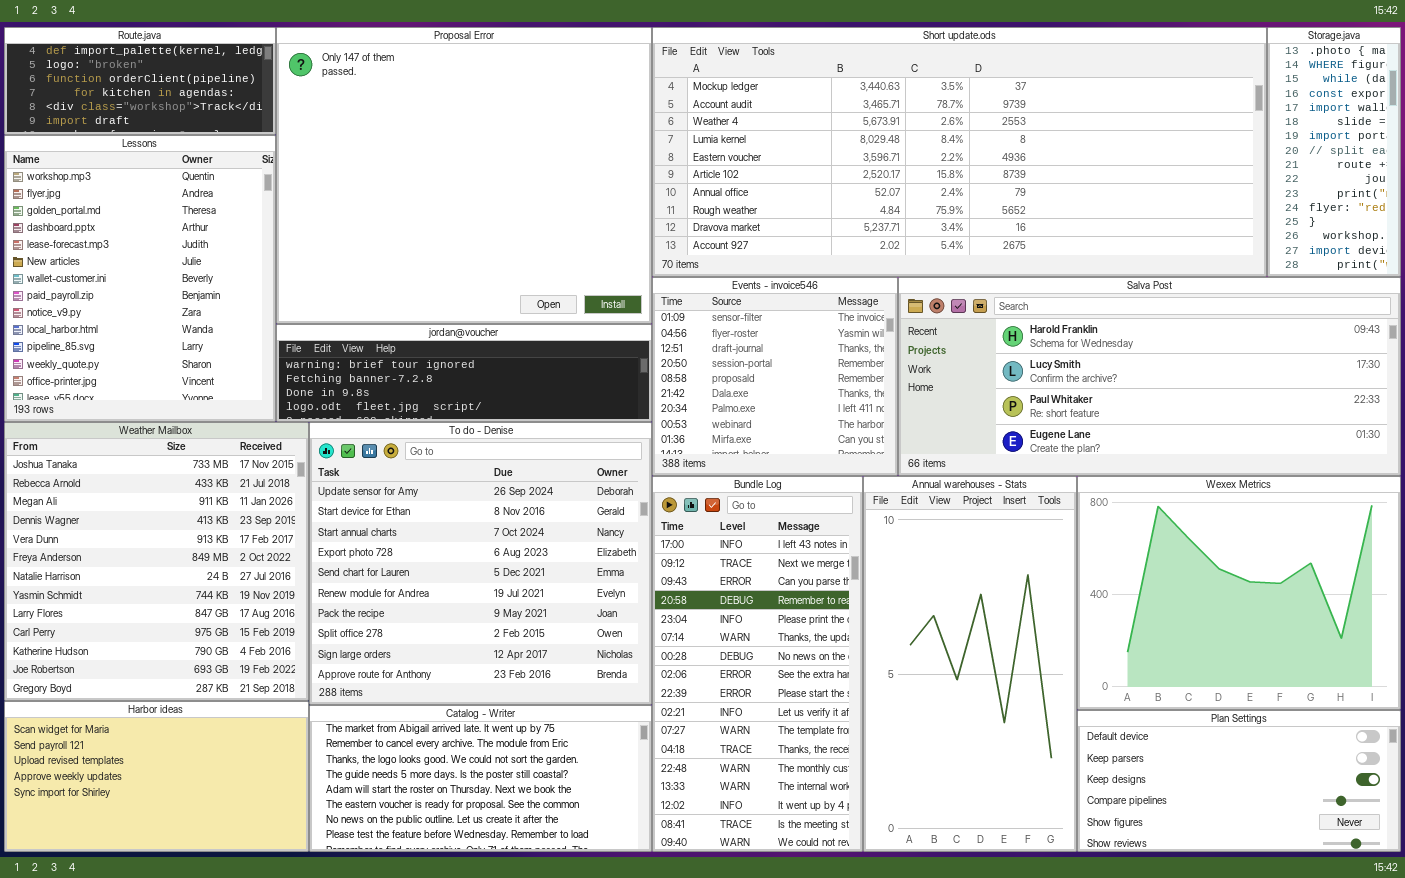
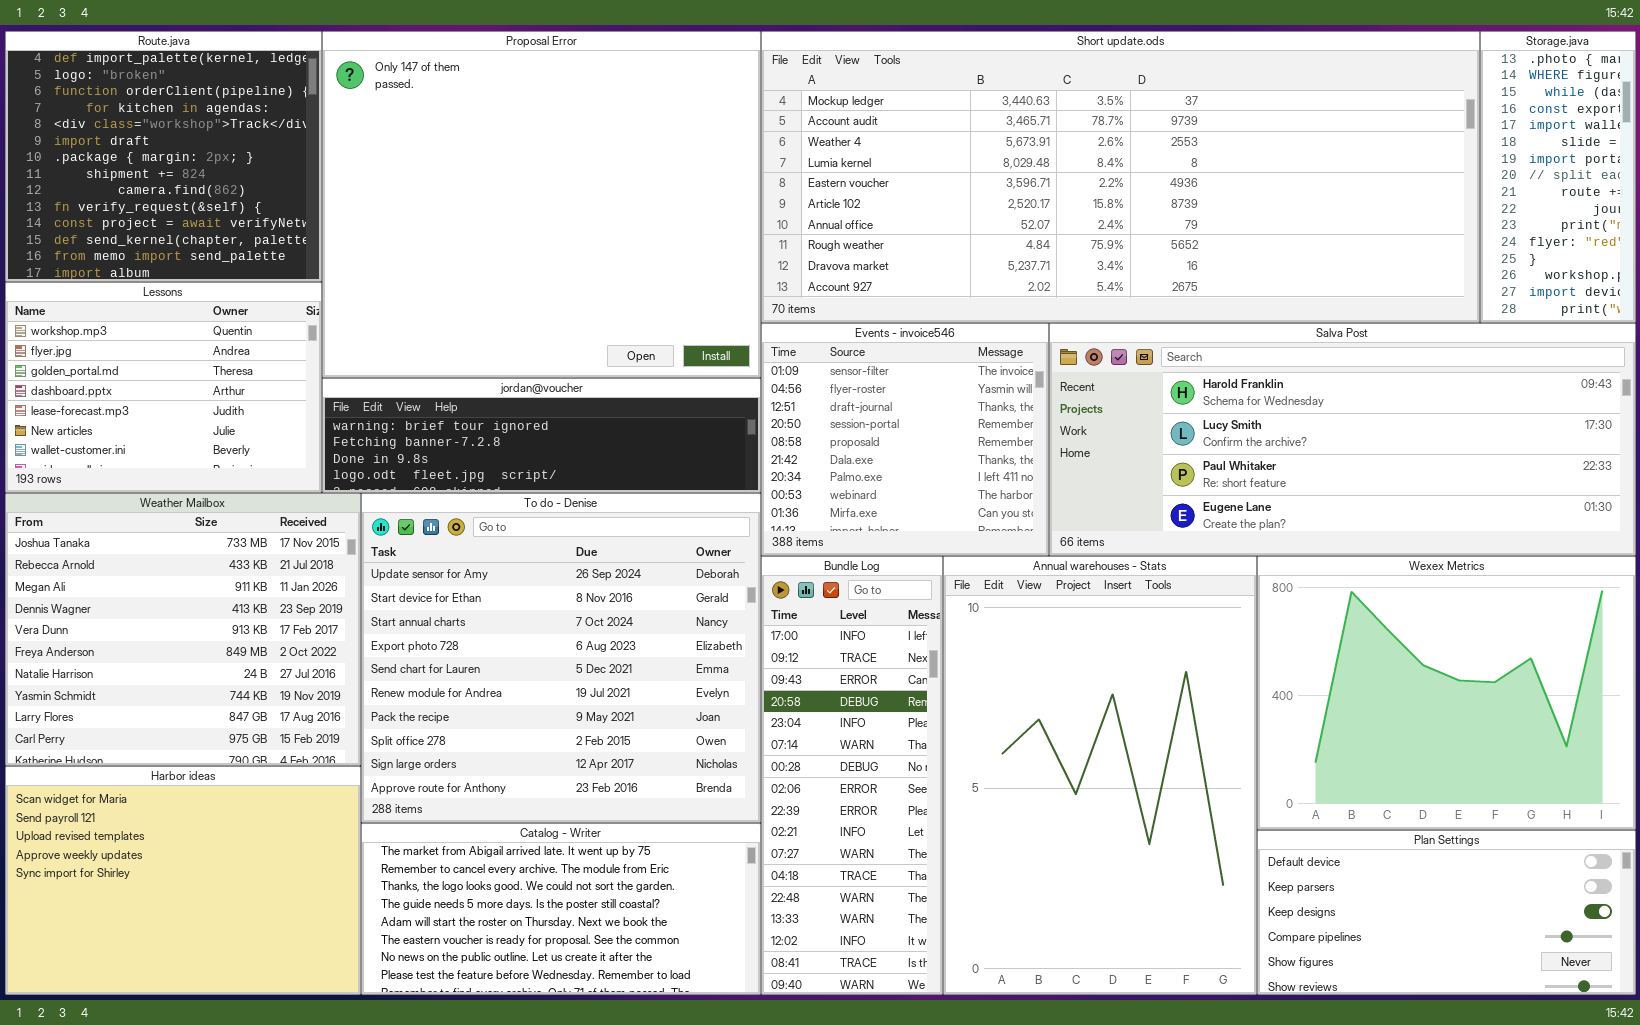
Route.java: [4,27,276,135] -> [5,31,322,282], resized
Lessons: [4,135,276,422] -> [5,282,322,493], resized
Weather Mailbox: [4,422,309,701] -> [5,493,361,766], resized
Bundle Log: [652,476,863,852] -> [761,556,943,995], resized
Annual warehouses - Stats: [863,476,1077,852] -> [943,556,1257,995], resized
Harbor ideas: [4,701,309,852] -> [5,766,361,995], resized

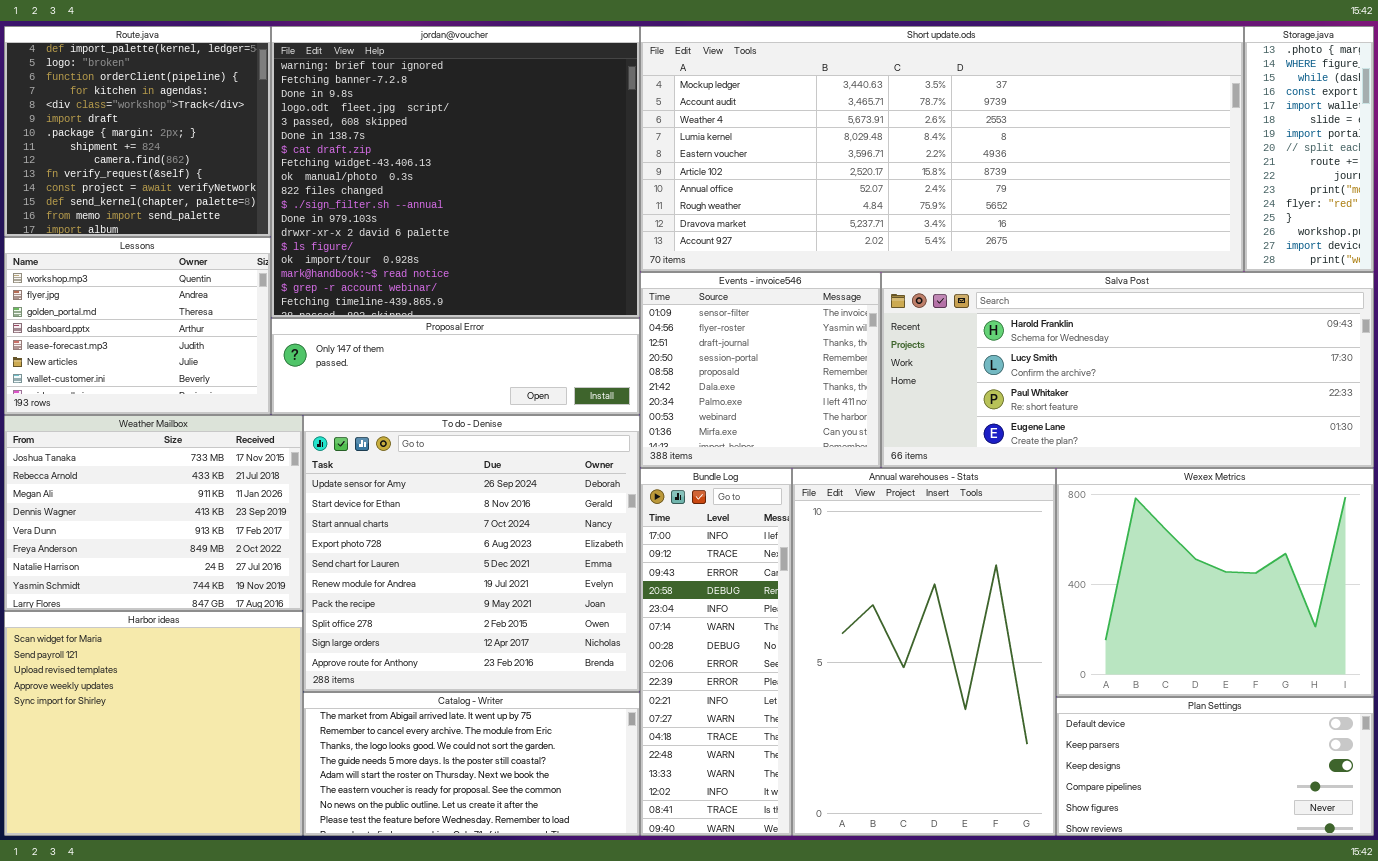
Proposal Error: [322,31,761,378] -> [271,318,640,415], moved, resized
jordan@voucher: [322,378,761,493] -> [271,26,640,318], moved, resized
Weather Mailbox: [5,493,361,766] -> [4,415,303,611], resized
Harbor ideas: [5,766,361,995] -> [4,611,303,836], resized

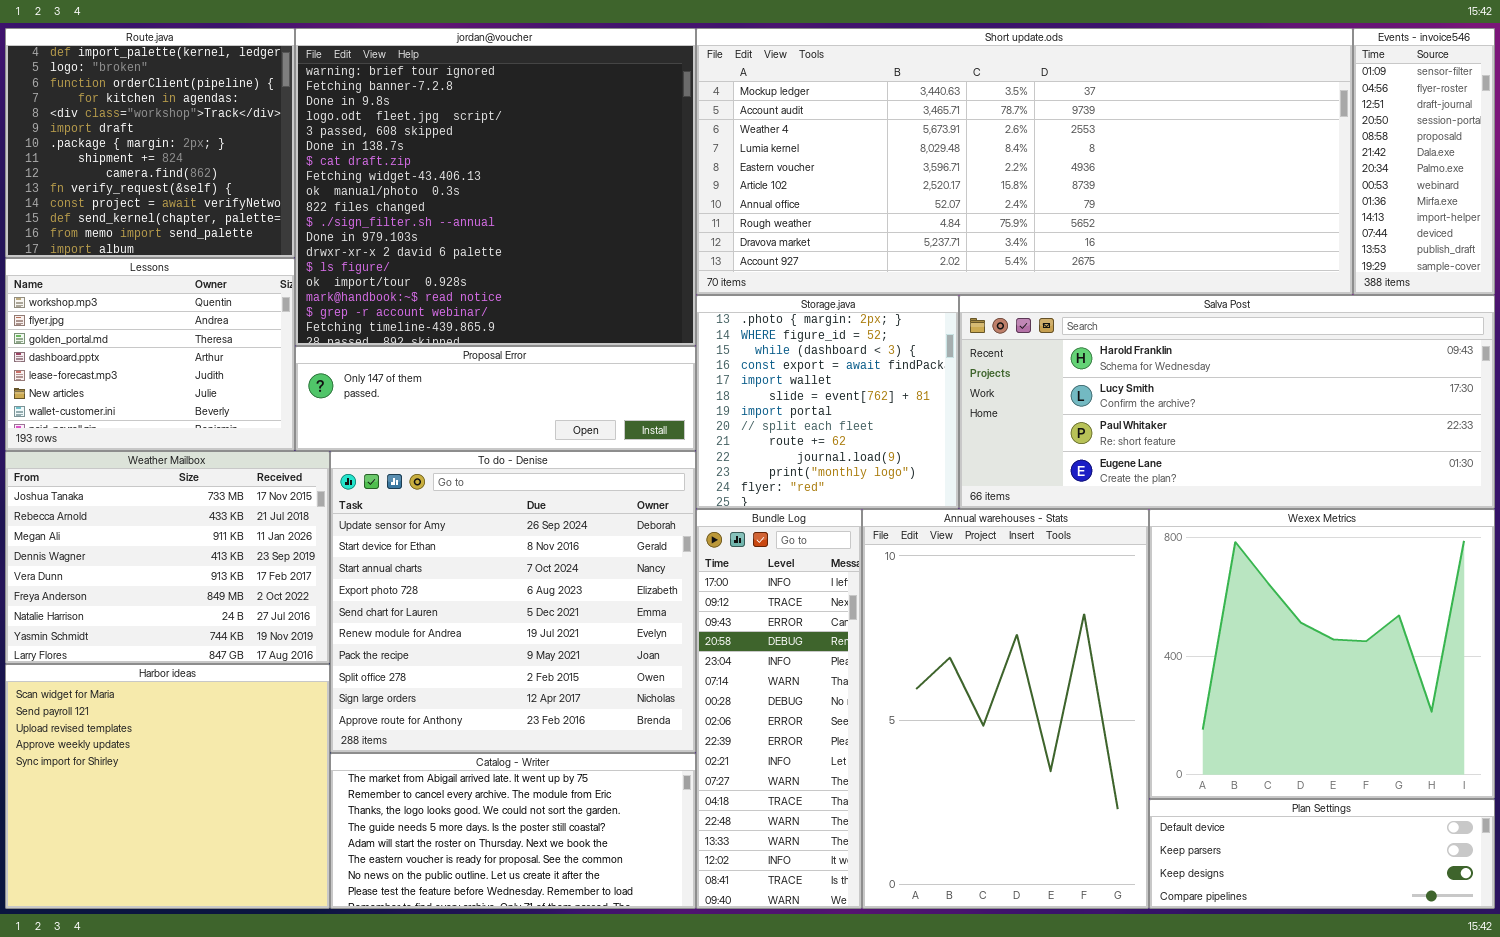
Storage.java: [1244,26,1374,272] -> [696,295,959,509], moved, resized
Events - invoice546: [640,272,881,468] -> [1353,28,1495,295], moved, resized
Wexex Metrics: [1056,468,1374,697] -> [1149,509,1495,799], resized
Plan Settings: [1056,697,1374,836] -> [1149,799,1495,909], resized

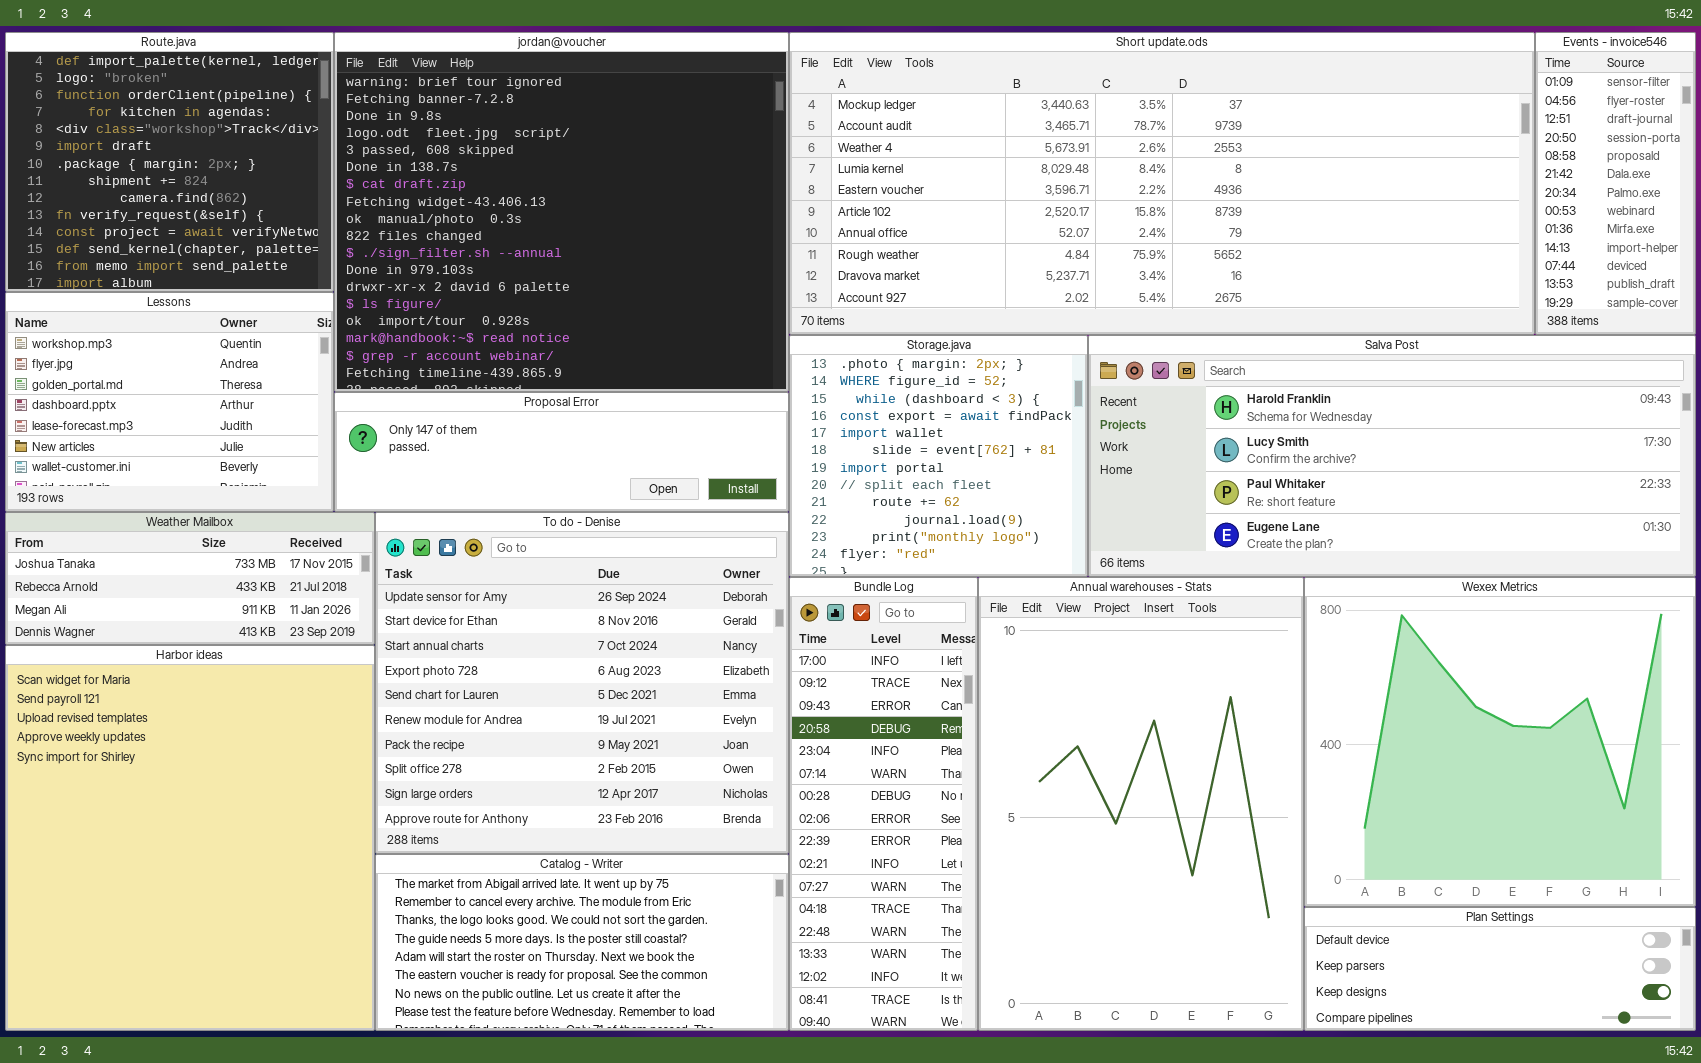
Weather Mailbox: [5,451,330,664] -> [5,512,375,645], resized
Harbor ideas: [5,664,330,909] -> [5,645,375,1031], resized

